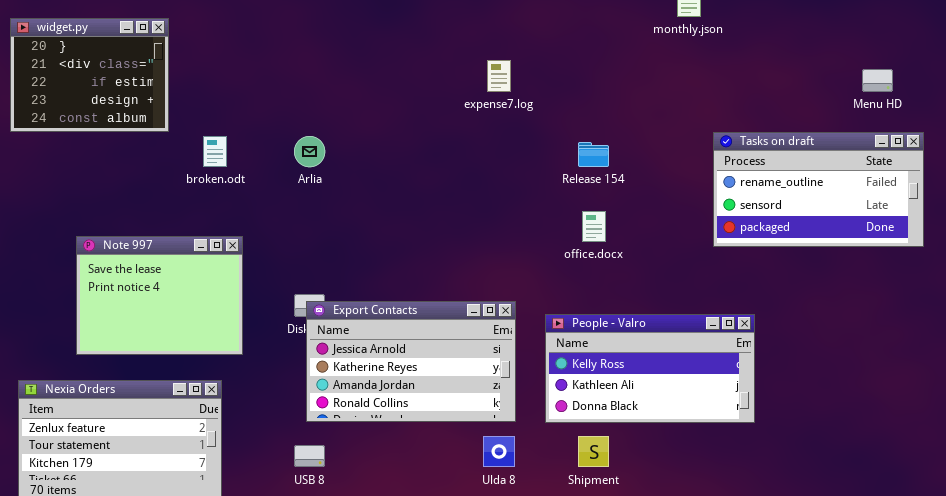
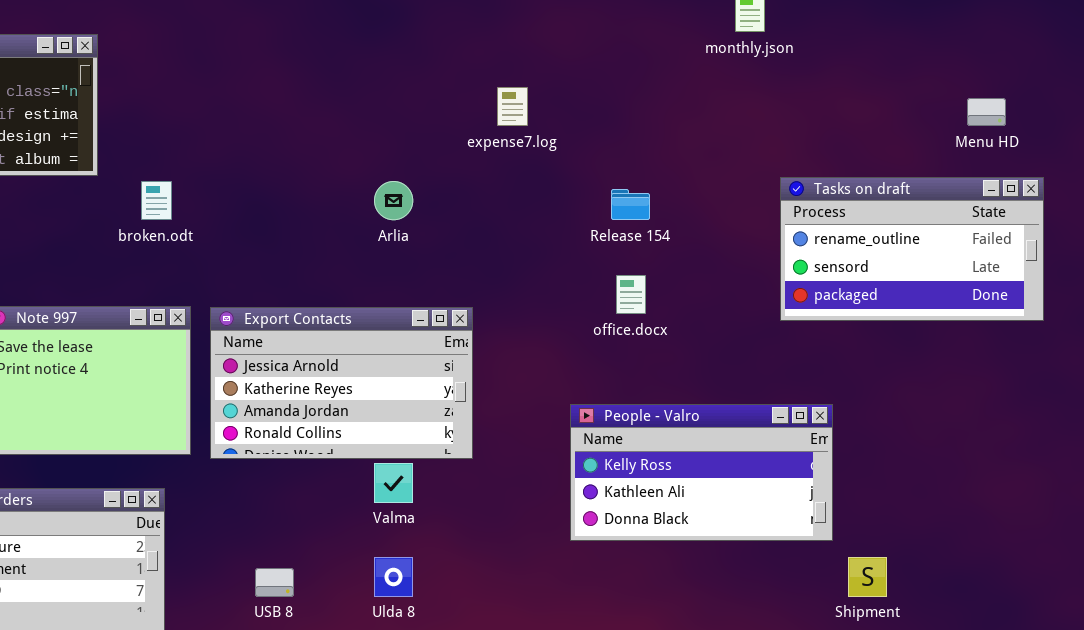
Arlia: [294,136,325,167] -> [374,181,413,220], moved
Export Contacts: [306,301,516,422] -> [210,307,473,459], moved
Ulda 8: [483,436,515,467] -> [374,557,413,597], moved
Shipment: [578,436,609,467] -> [848,557,887,597], moved

